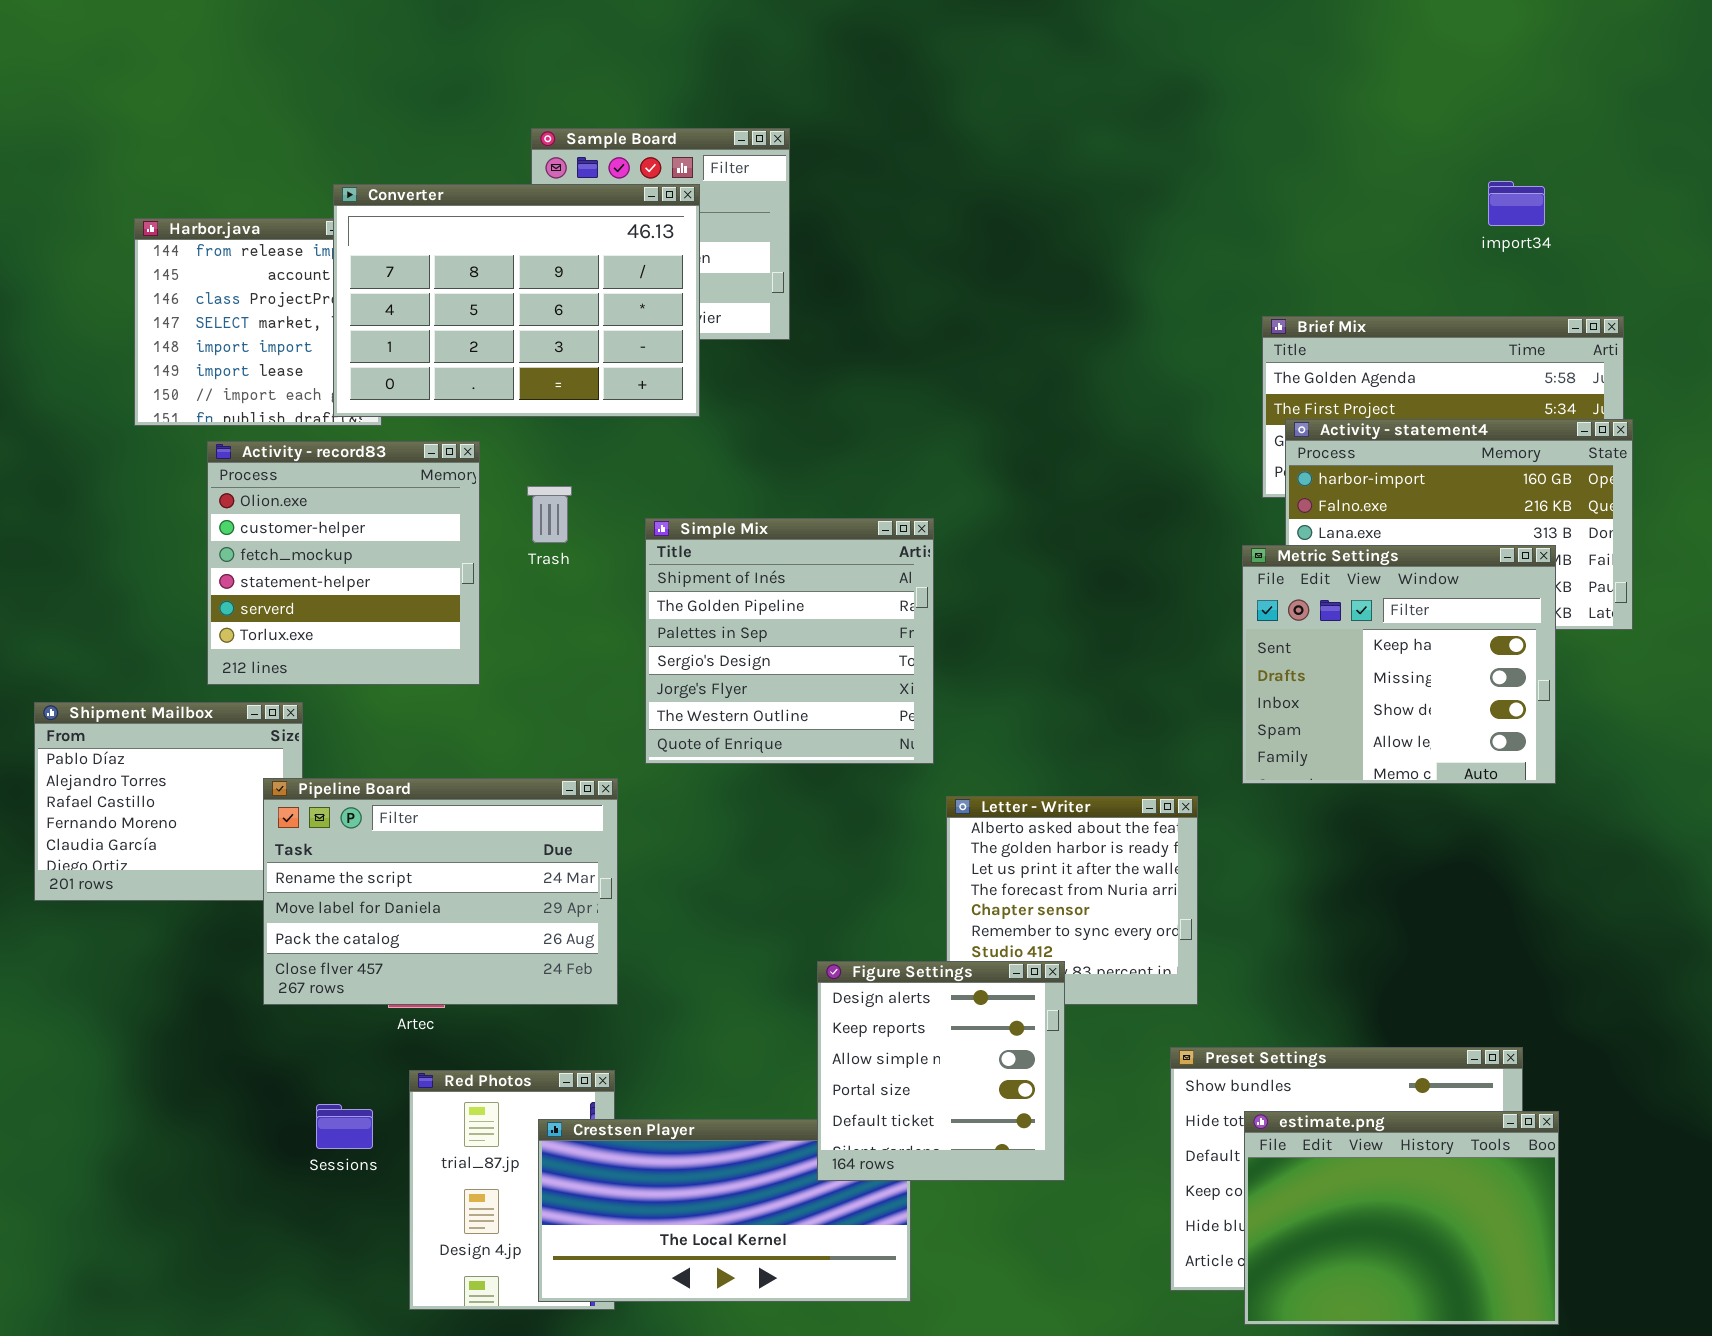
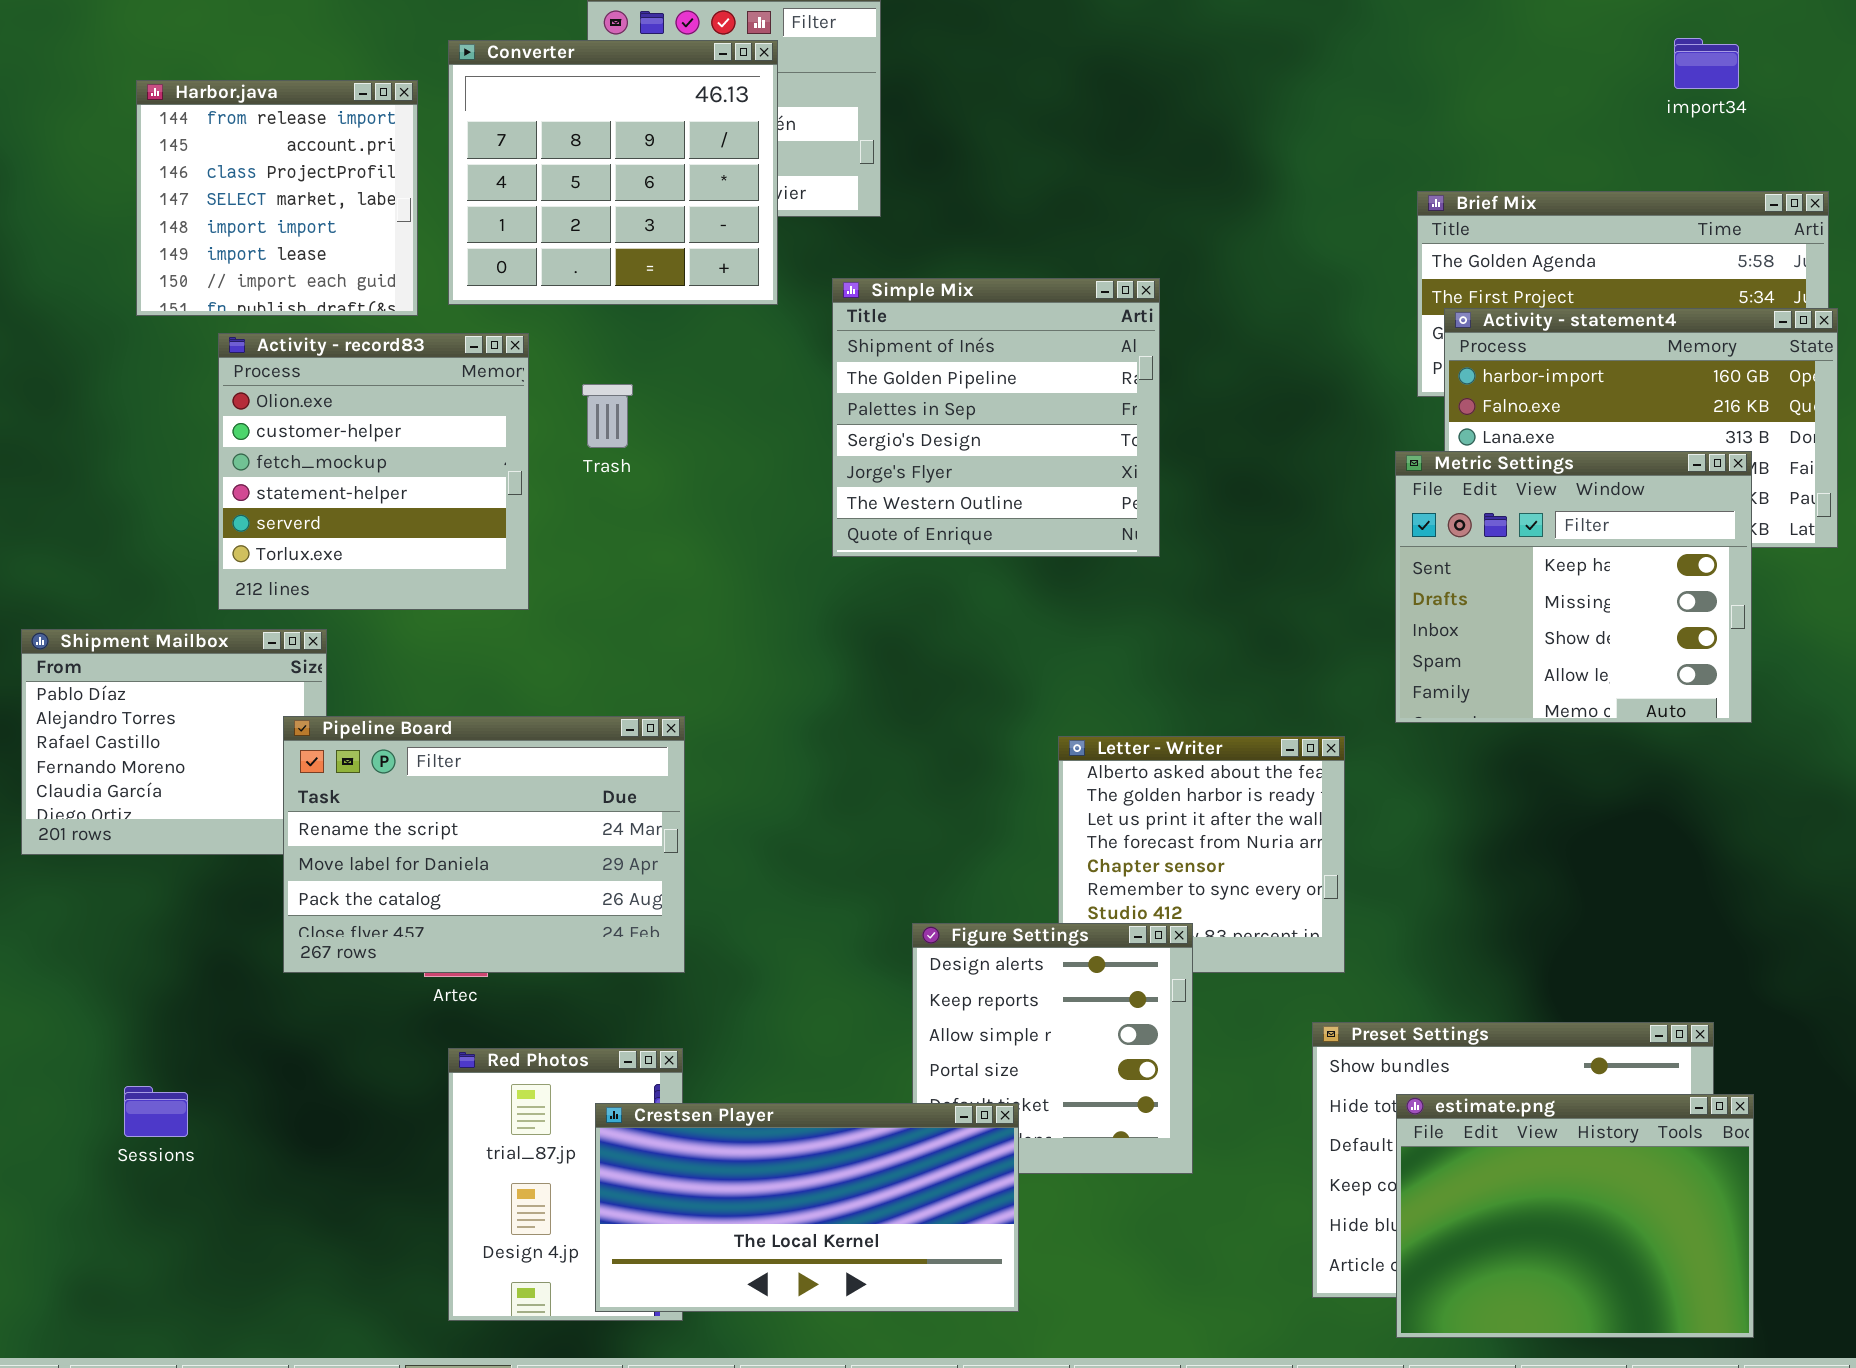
Converter: [333,184,700,417] -> [448,40,778,305], resized
Simple Mix: [645,518,934,764] -> [832,278,1160,557], moved
Sessions: [316,1104,373,1149] -> [124,1086,188,1137], moved
Crestsen Player: [538,1119,911,1302] -> [595,1103,1019,1312], raised

